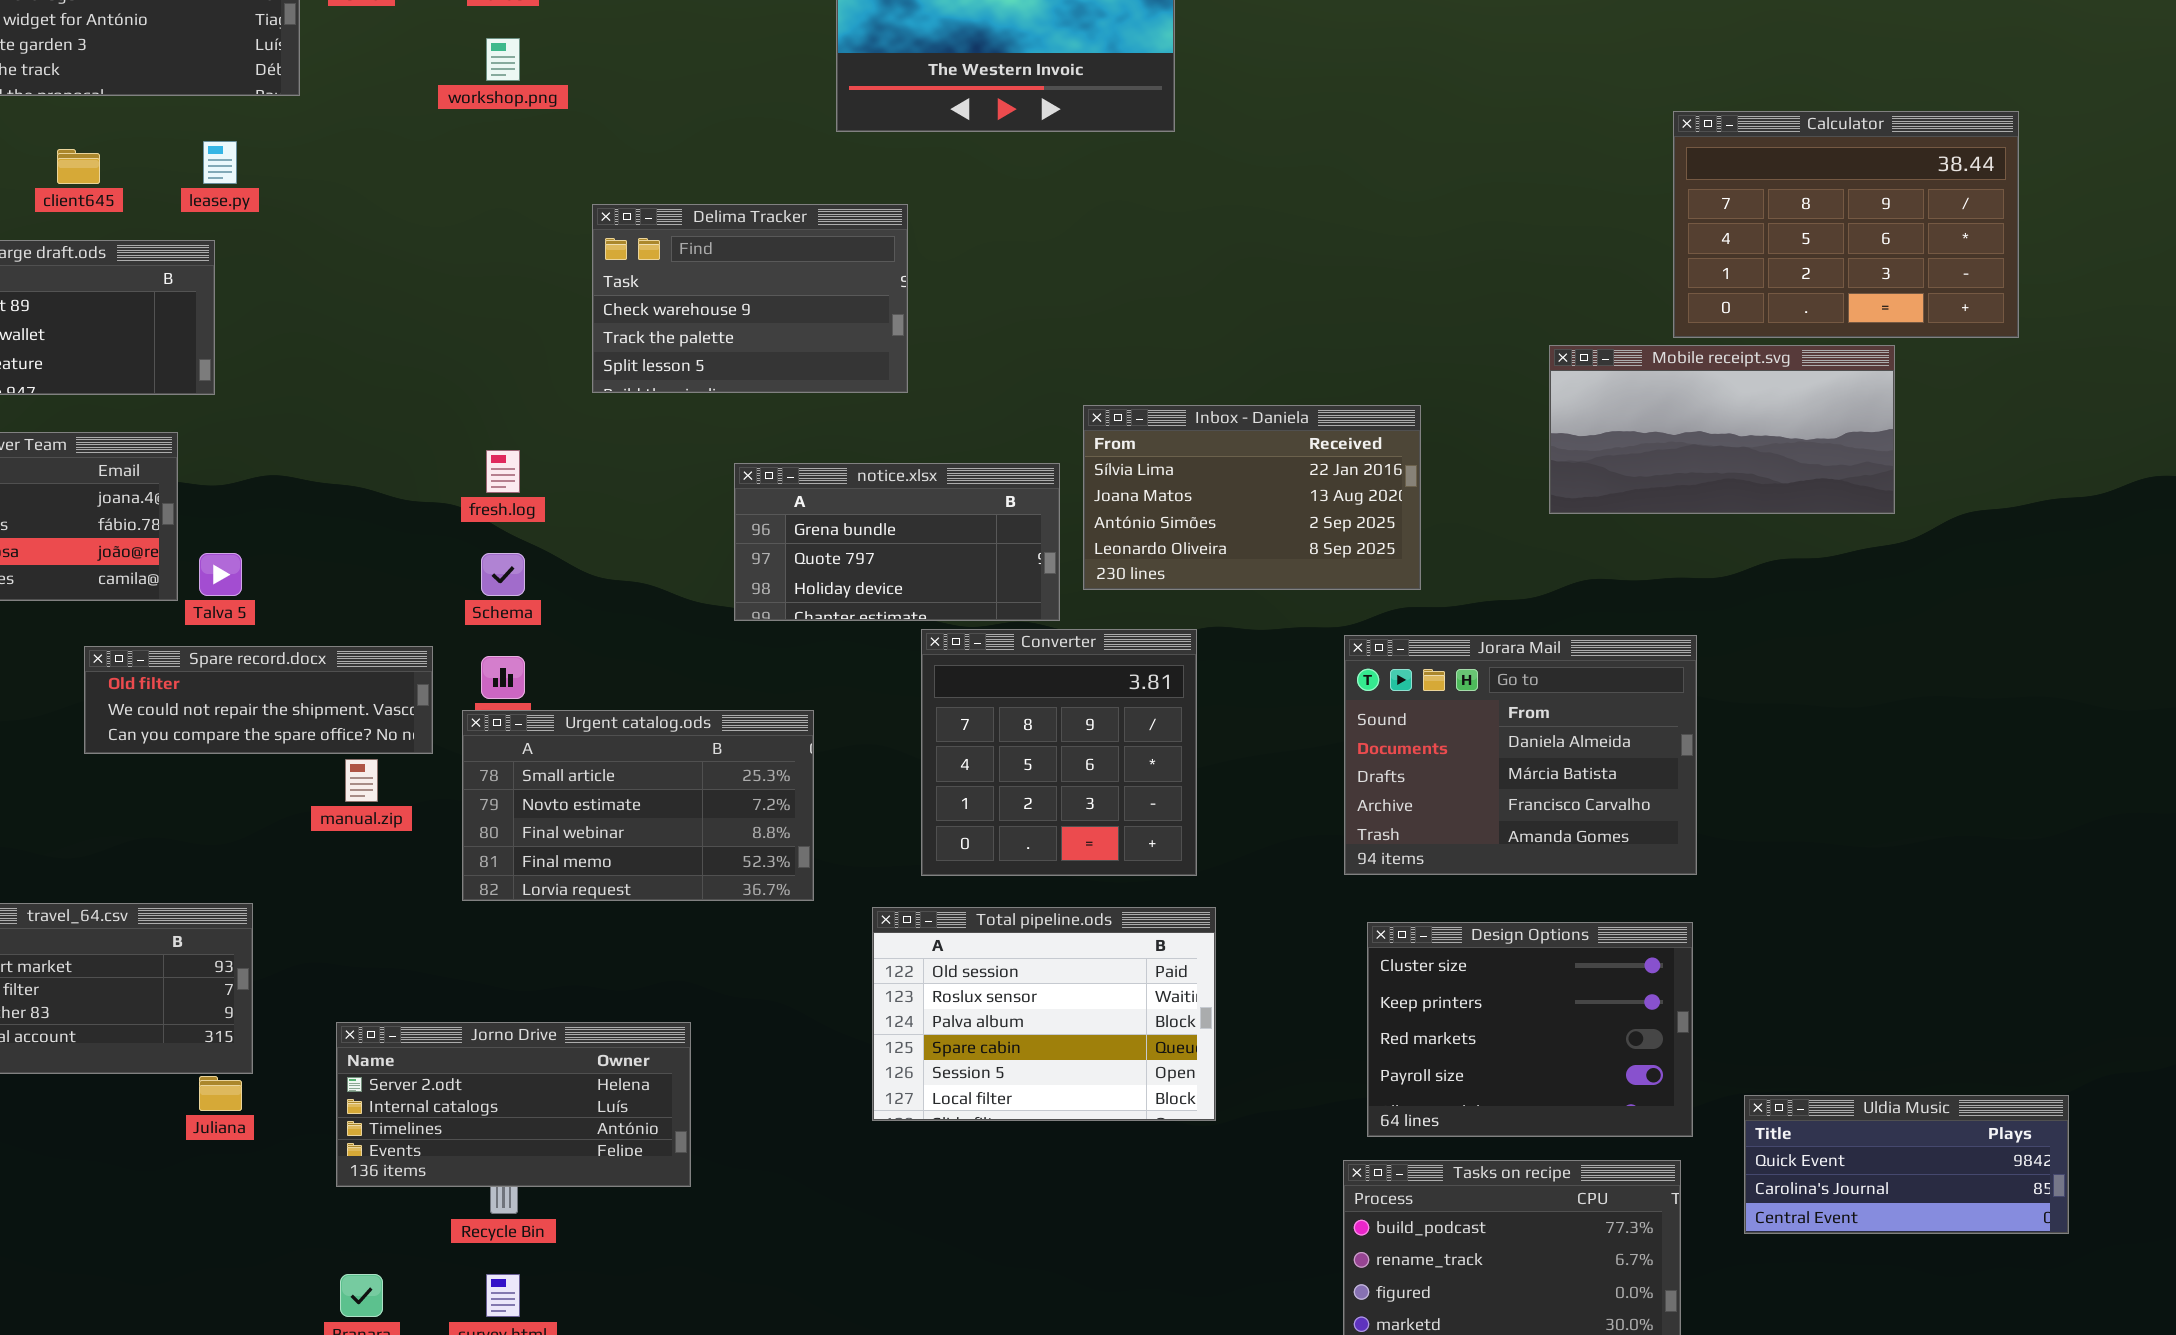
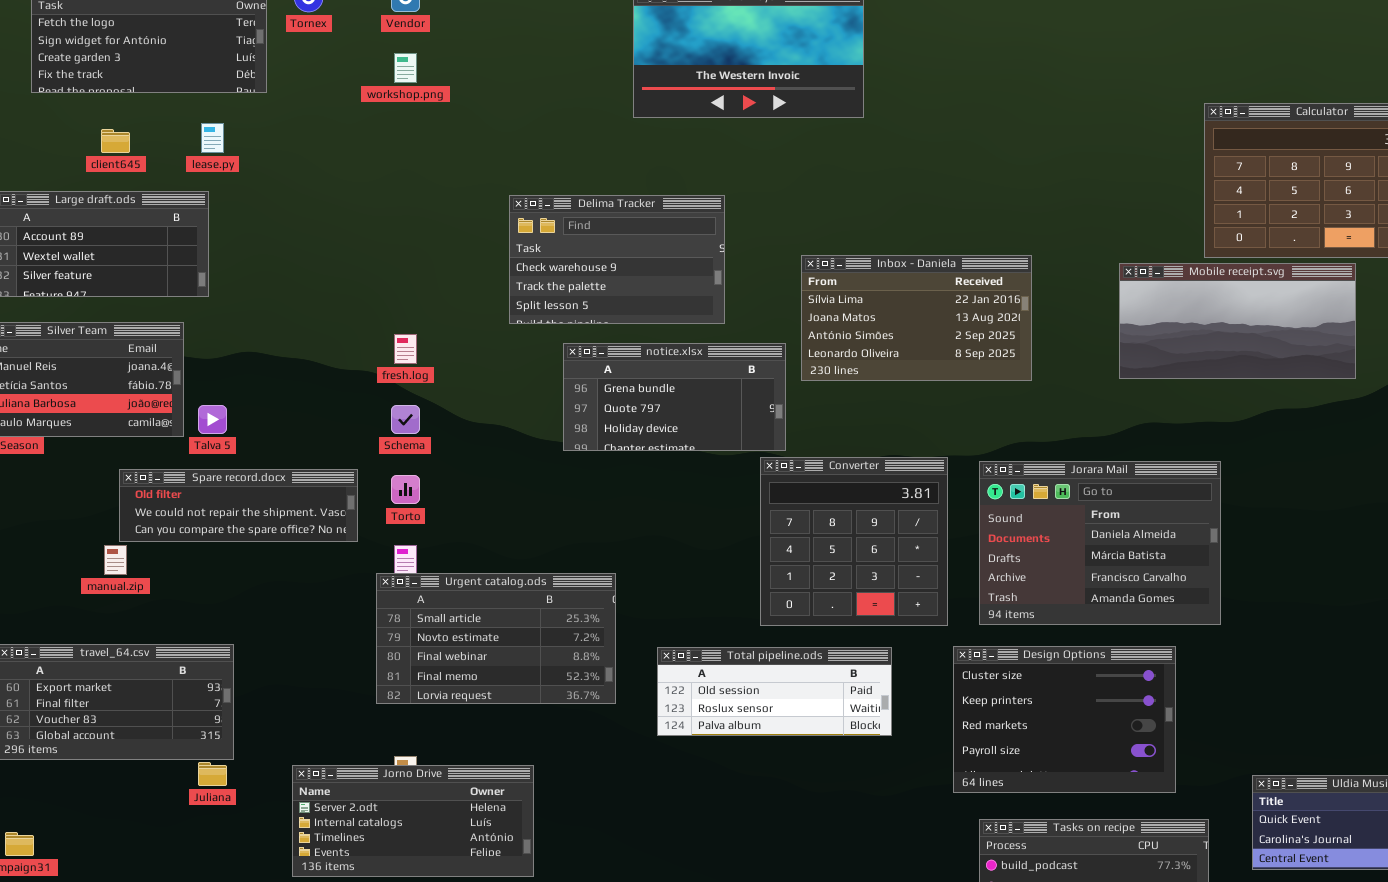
Delima Tracker: [592,204,908,393] -> [509,195,725,324], moved
Inbox - Daniela: [1083,405,1421,590] -> [801,255,1032,381], moved
Converter: [921,629,1197,876] -> [760,457,948,626], moved
Urgent catalog.ods: [462,710,814,901] -> [376,573,616,704], moved
manual.zip: [345,759,378,802] -> [104,545,127,575], moved
Total pipeline.ods: [872,907,1216,1121] -> [657,647,892,736], resized
Design Options: [1367,922,1693,1137] -> [953,646,1176,793], moved
Jorno Drive: [336,1022,691,1187] -> [292,765,534,877], moved

